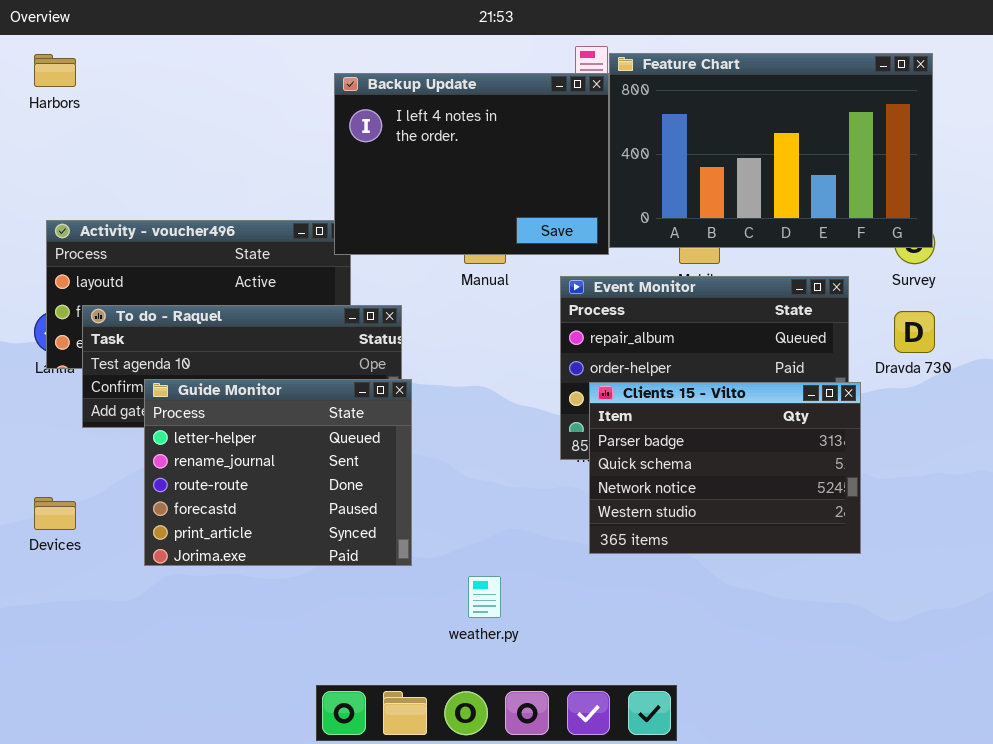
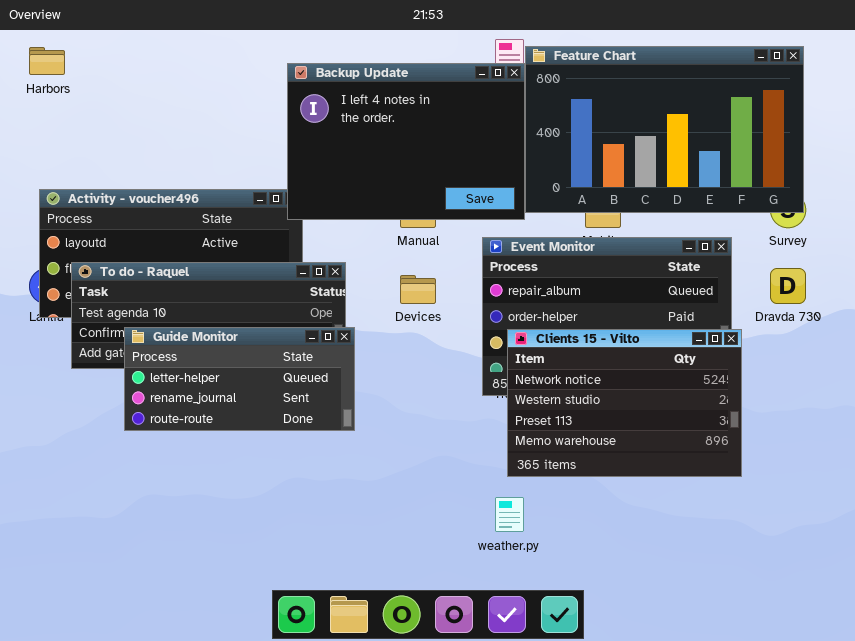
Guide Monitor: [144,379,412,566] -> [124,327,355,431], resized
Clients 15 - Vilto: [589,382,861,554] -> [507,329,742,477], scrolled down 2 rows
Devices: [34,497,76,530] -> [400,275,436,304], moved
weather.py: [468,576,501,618] -> [495,497,524,532], moved

